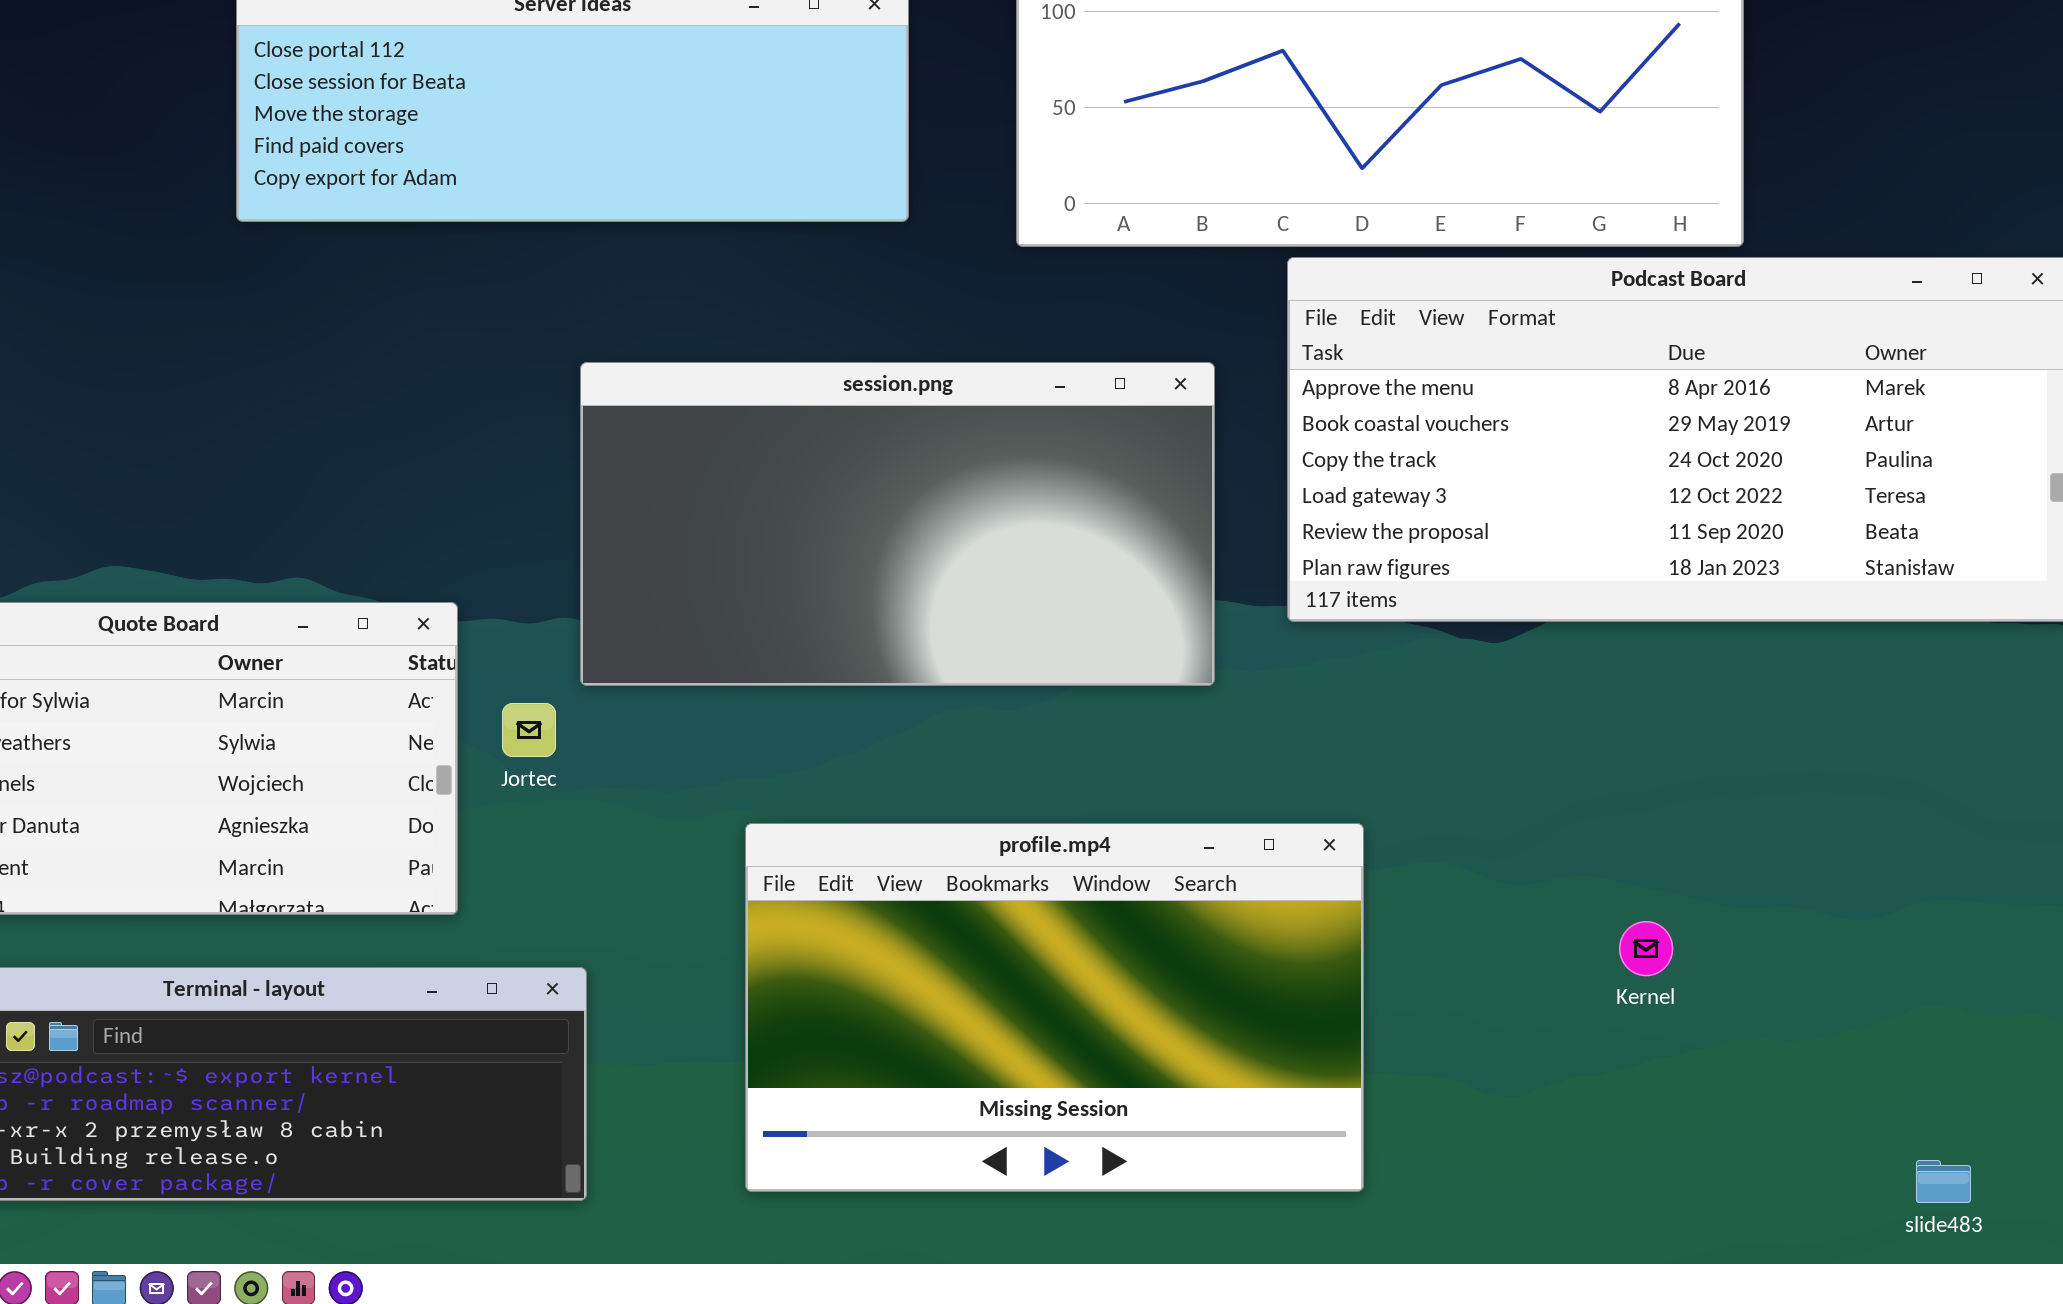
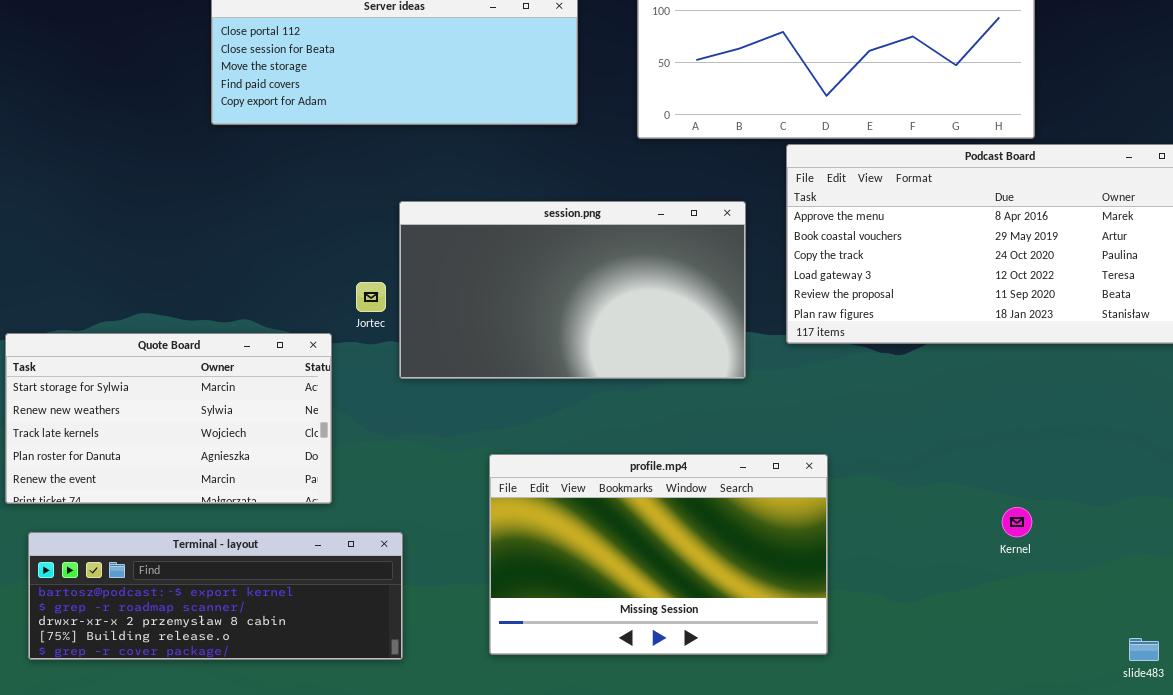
Jortec: [502,703,556,757] -> [356,282,386,312], moved
Kernel: [1619,921,1673,976] -> [1002,507,1032,537], moved

